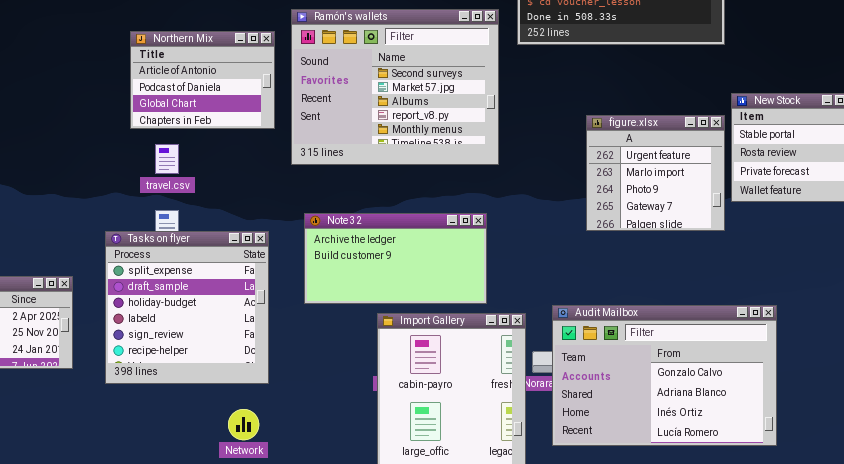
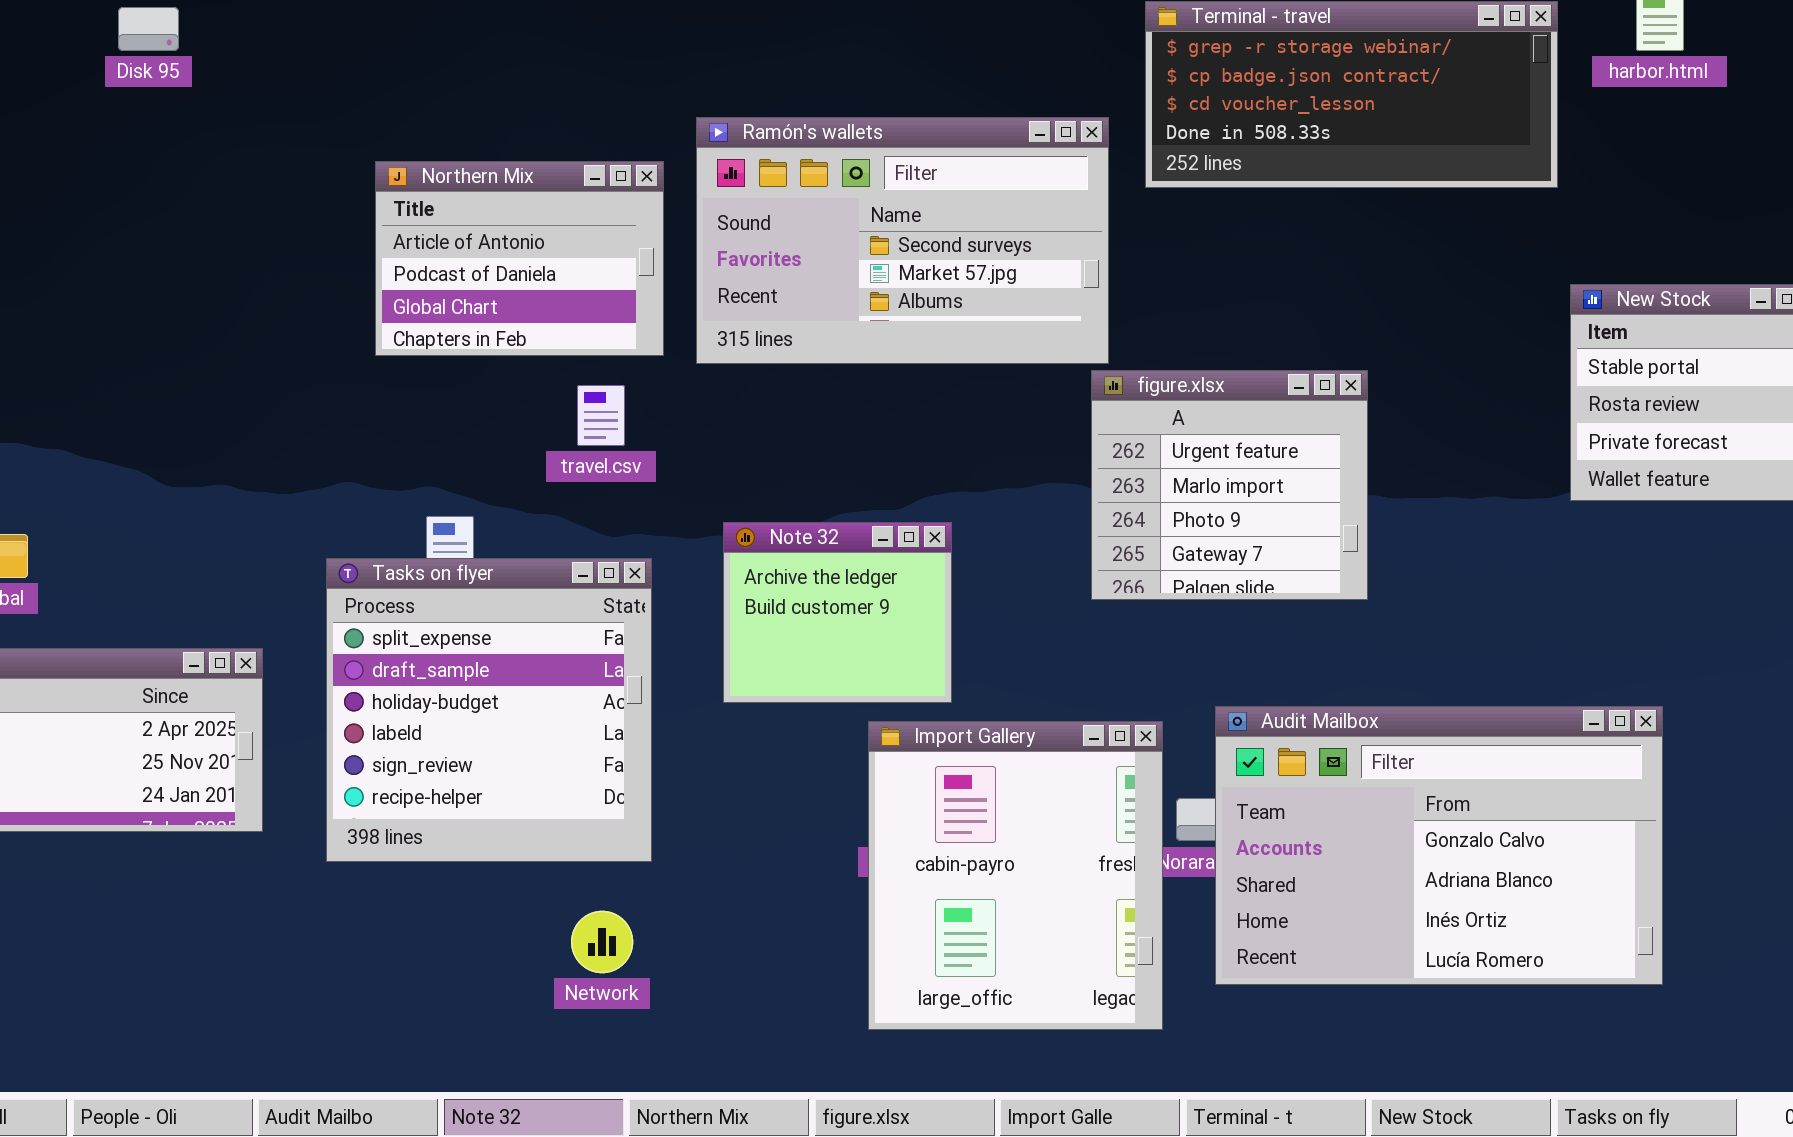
Ramón's wallets: [291,9,499,165] -> [696,117,1109,364], resized
figure.xlsx: [586,115,725,231] -> [1091,370,1368,600], moved
travel.csv: [155,144,179,174] -> [577,385,625,446], moved
Note 32: [304,213,487,304] -> [723,522,952,703], resized

